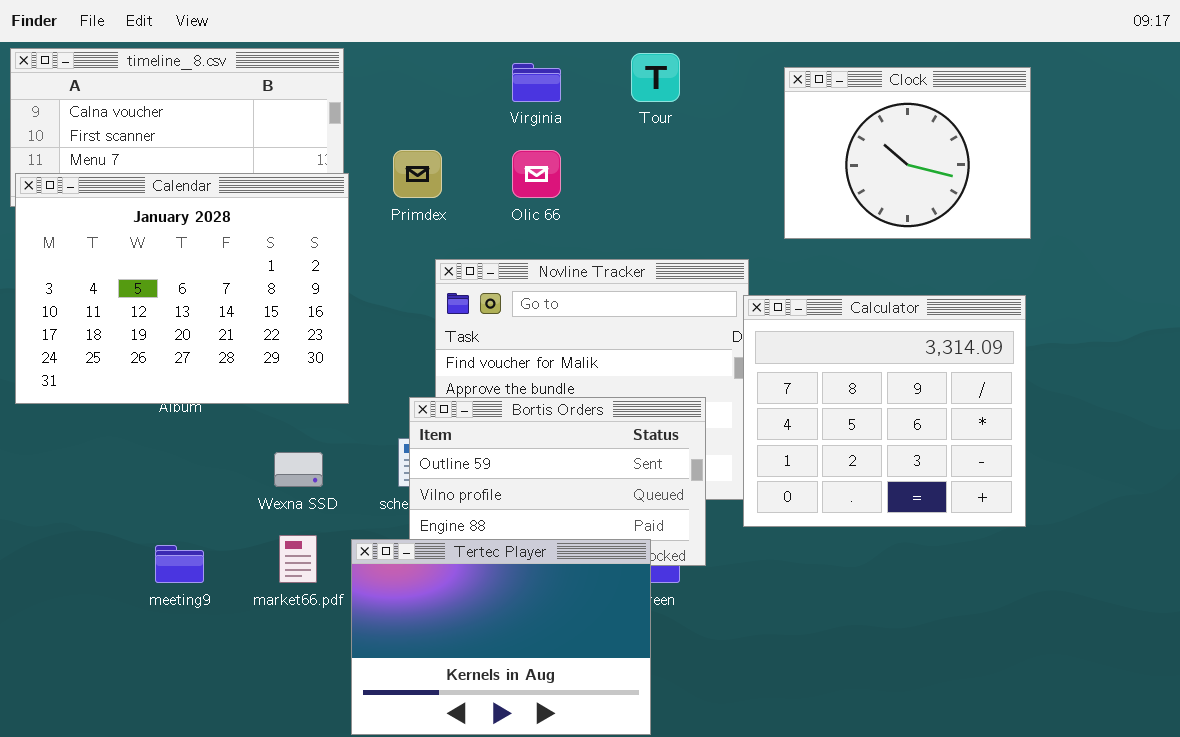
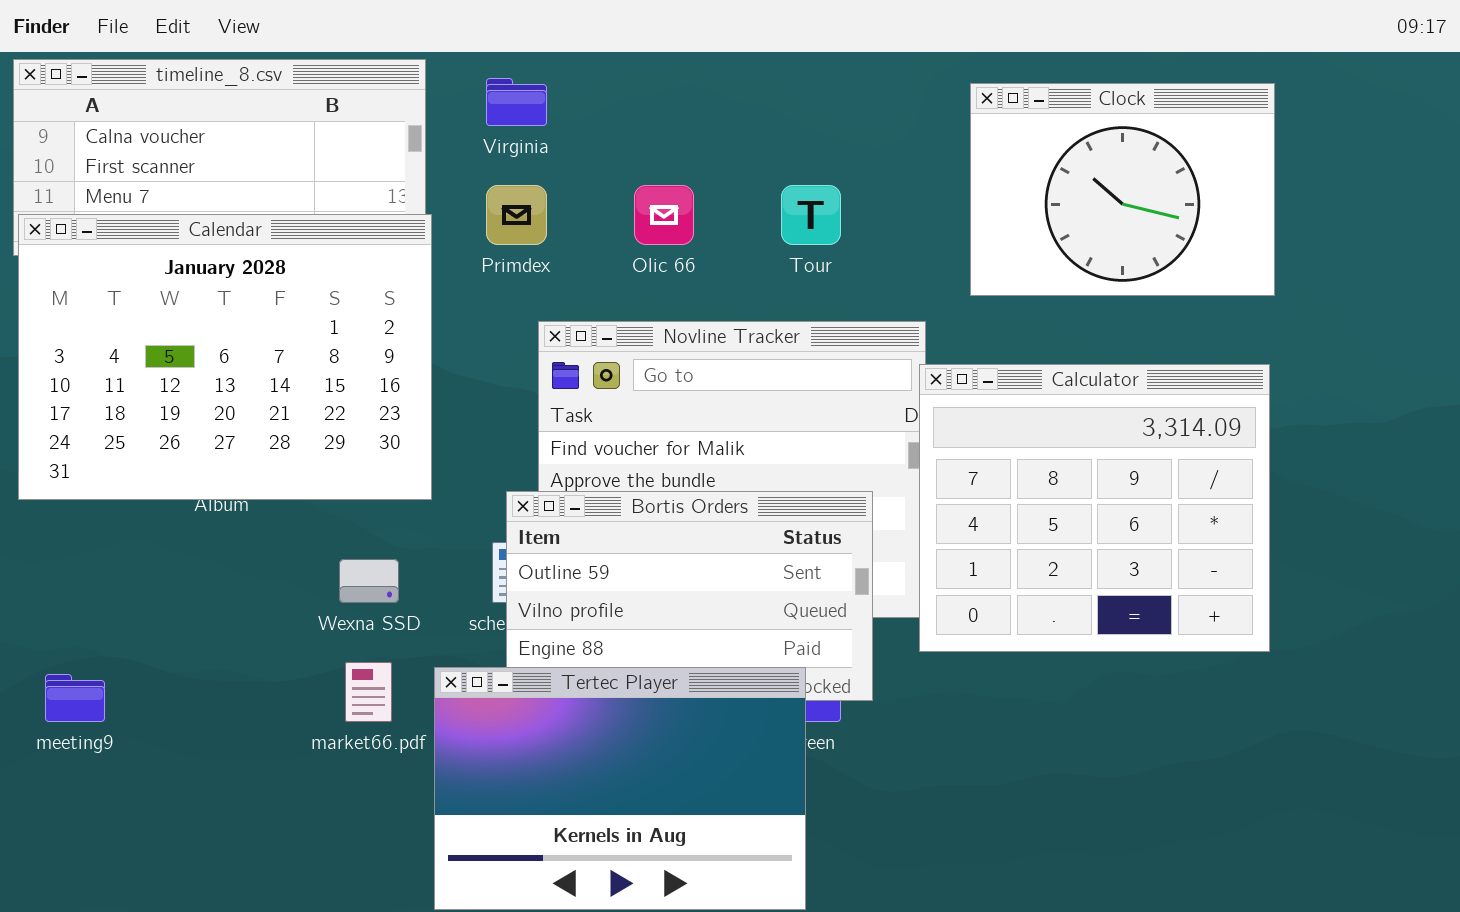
Tour: [631,53,680,102] -> [781,185,841,245], moved
Virginia: [512,63,561,102] -> [486,78,547,126], moved
meeting9: [155,545,204,583] -> [45,674,105,722], moved

